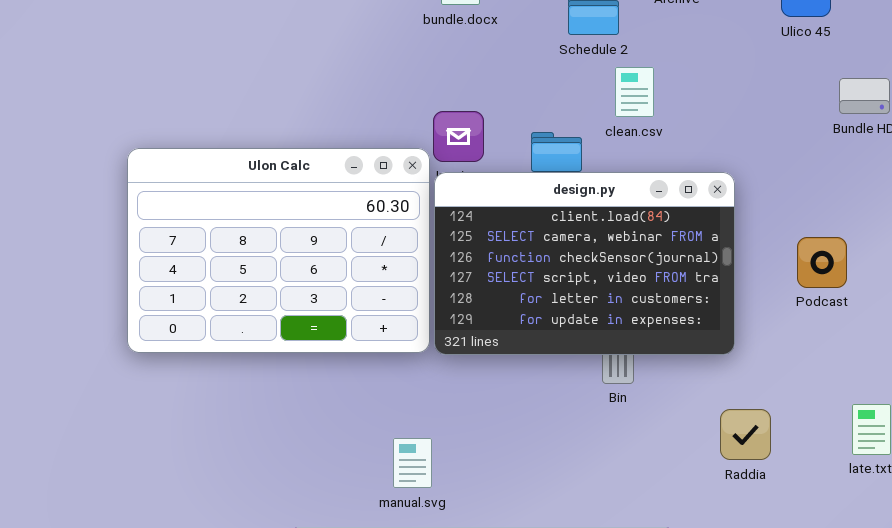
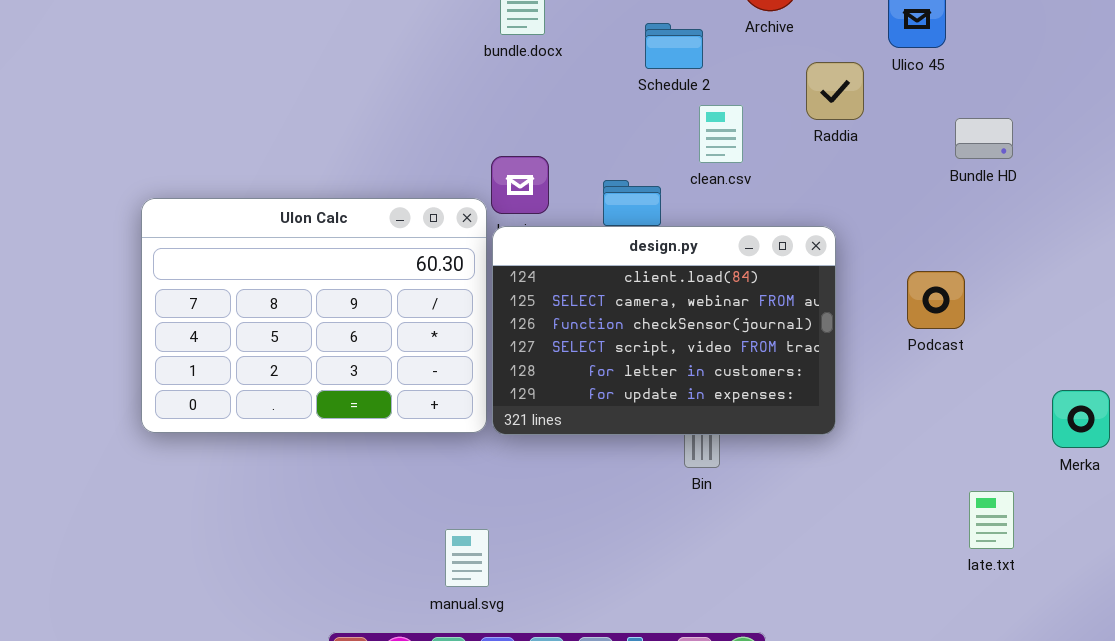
Podcast: [797,237,847,288] -> [907,271,965,329], moved
Raddia: [720,409,771,460] -> [806,62,864,120], moved

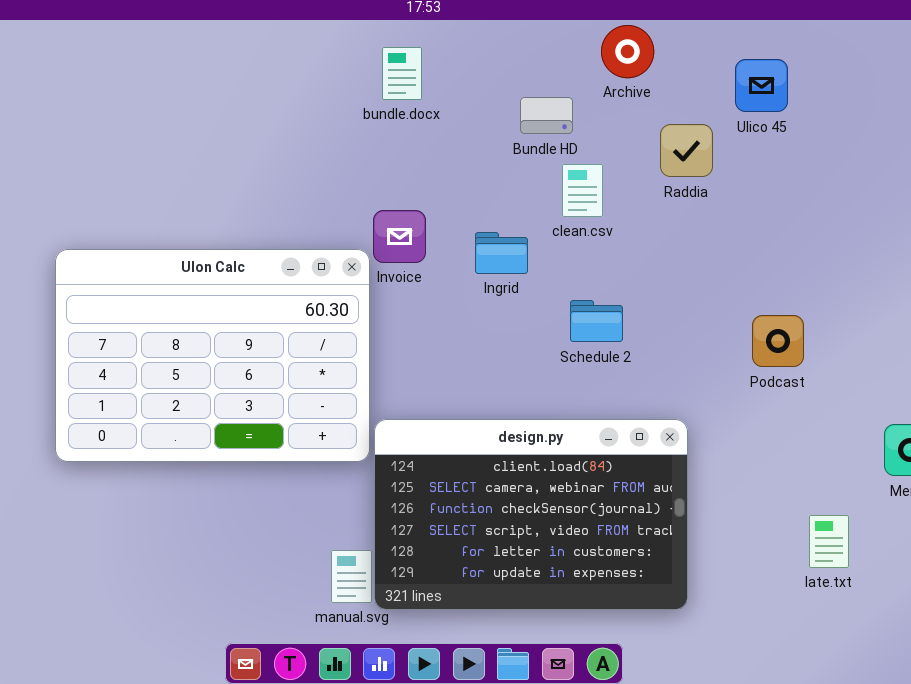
Schedule 2: [645,23,703,69] -> [570,300,623,342], moved
Bundle HD: [955,118,1013,159] -> [520,97,573,134], moved
design.py: [492,226,836,435] -> [374,419,688,610], moved

